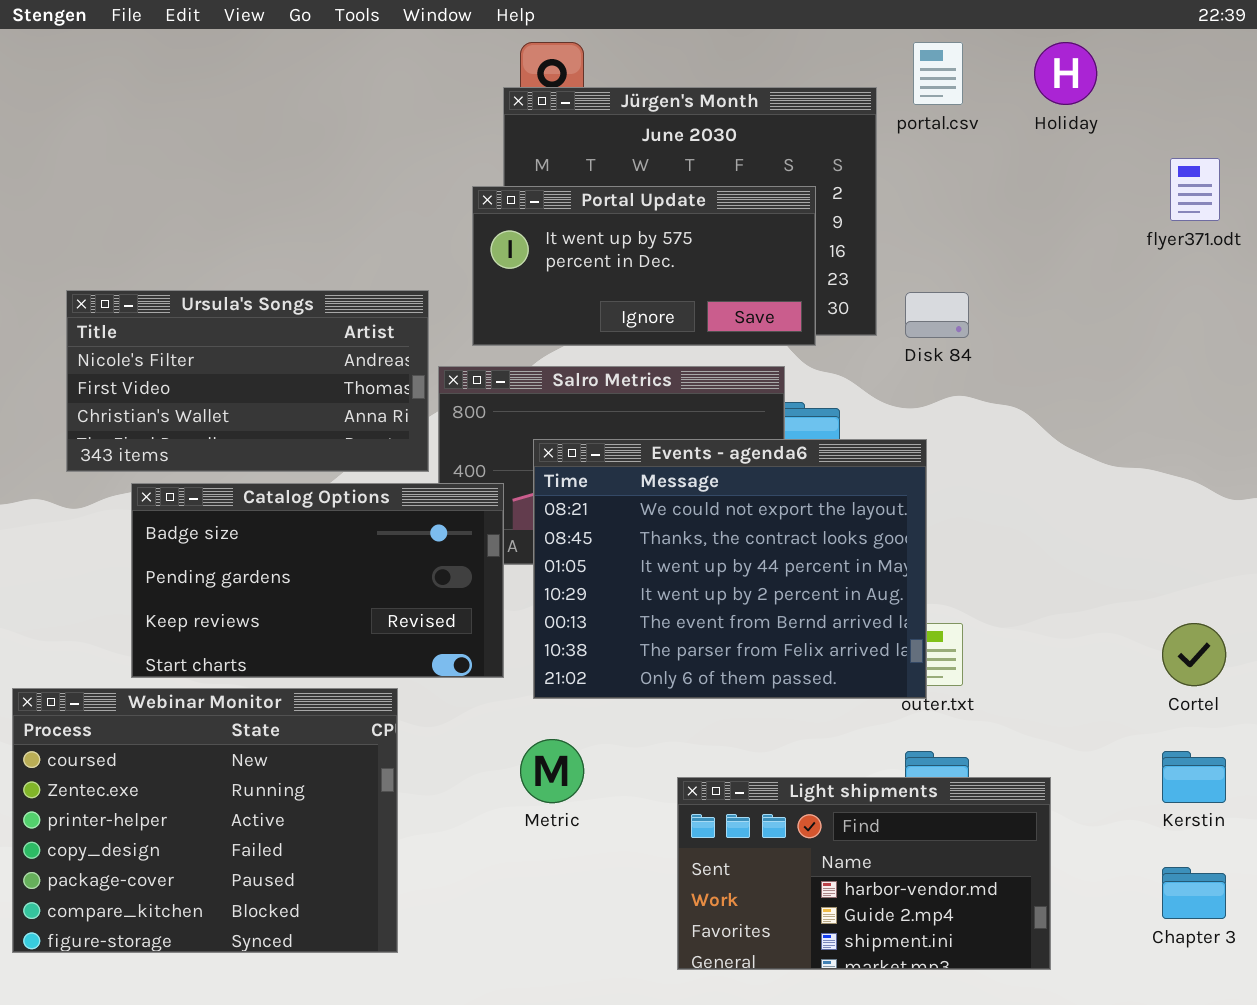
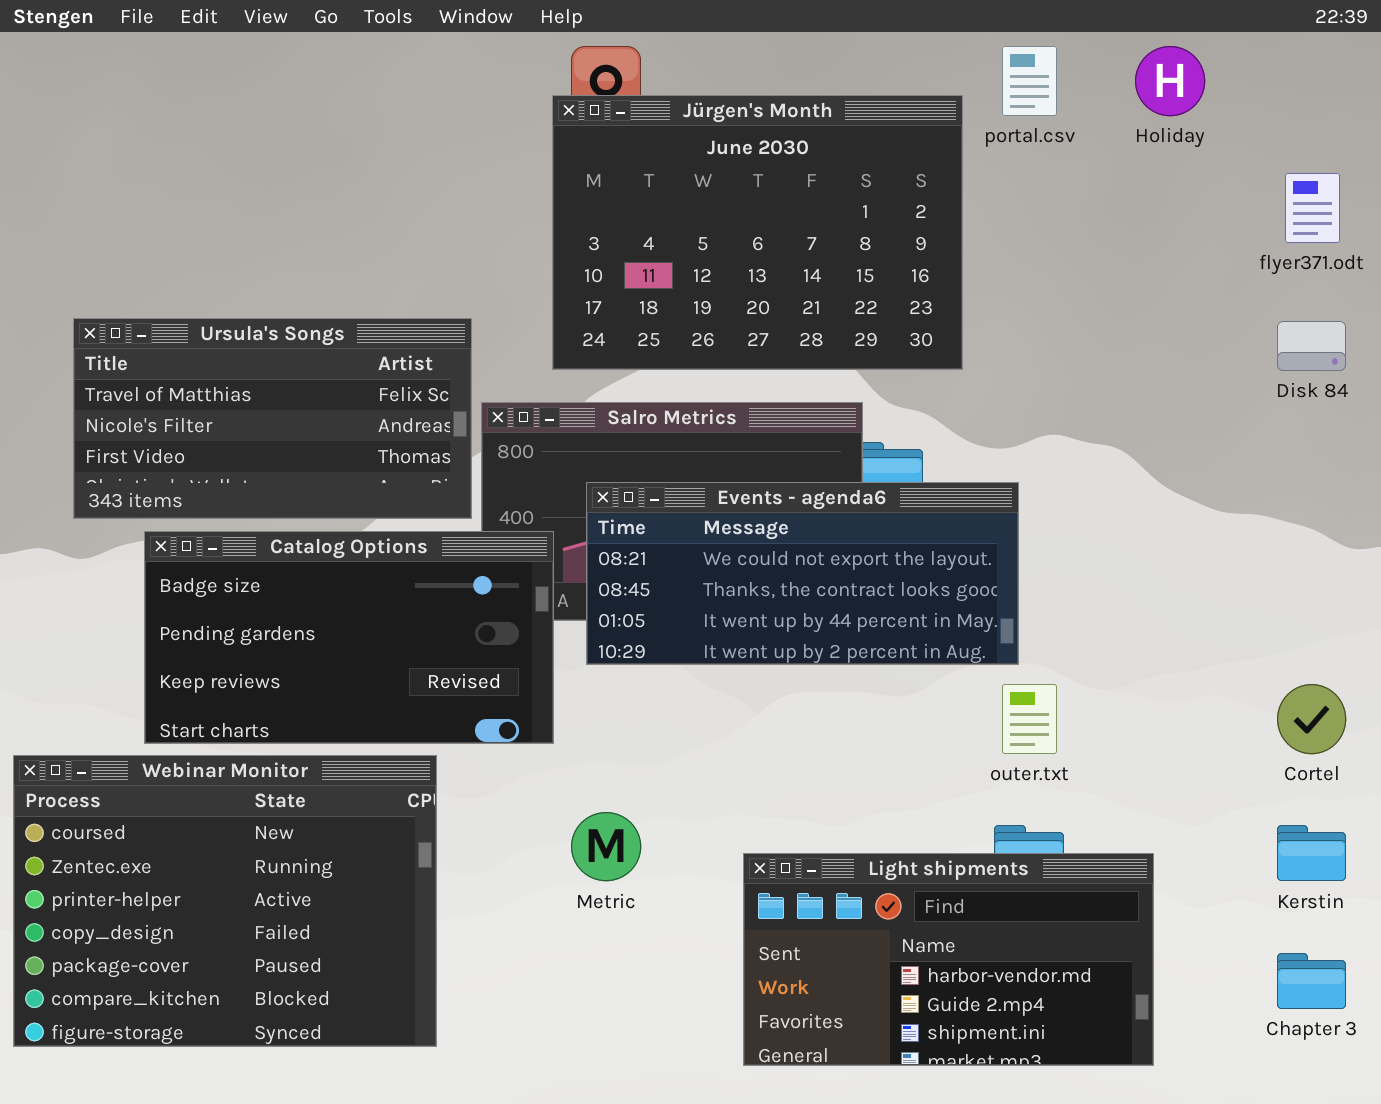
Portal Update: [472,186,816,346] -> none, closed
Ursula's Songs: [66,290,429,472] -> [73,318,472,519], scrolled up 1 row
Disk 84: [905,292,969,338] -> [1277,321,1346,371], moved
Events - agenda6: [533,439,927,699] -> [586,482,1019,665], resized

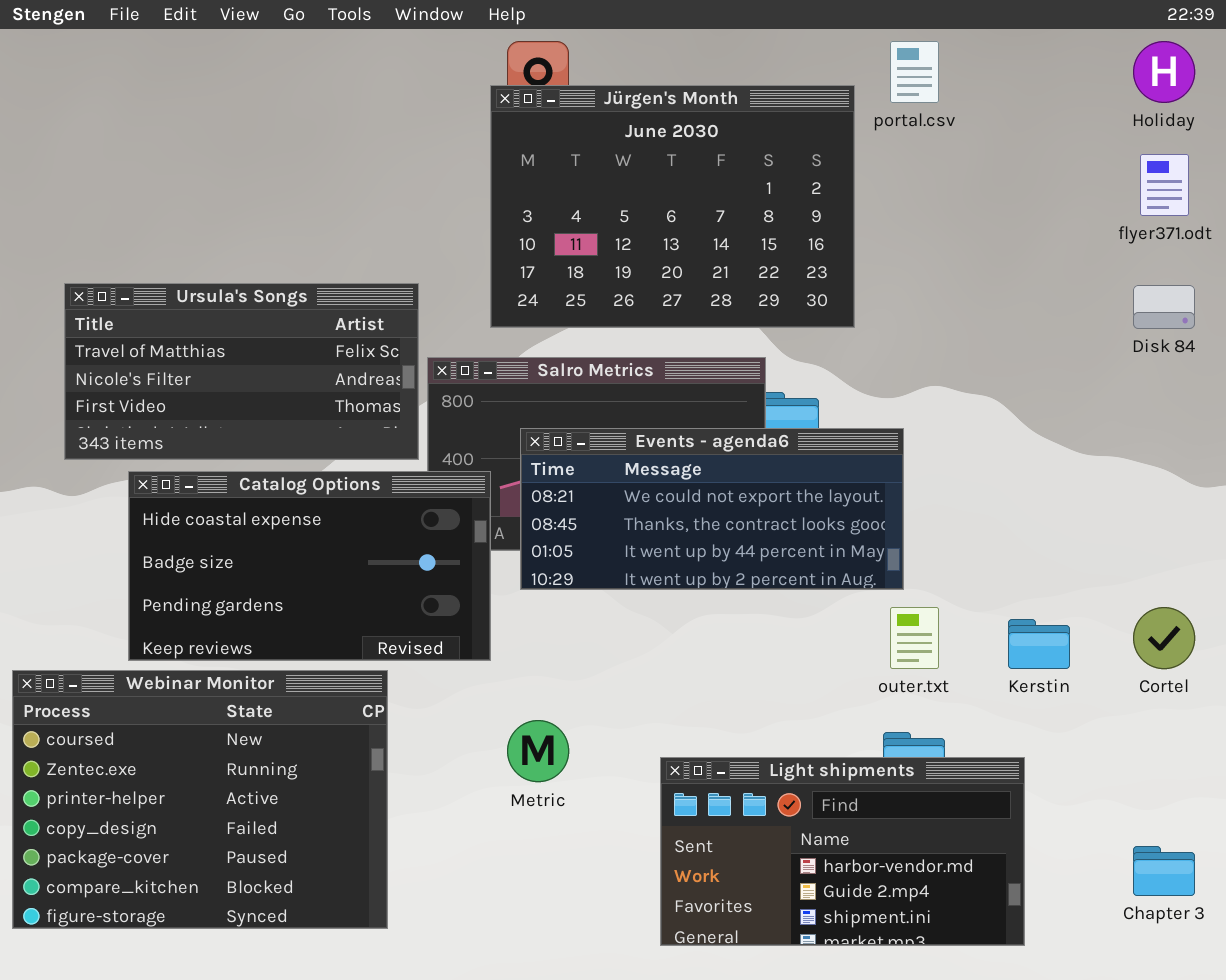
Holiday: [1135,46,1205,116] -> [1133,41,1195,103], moved
Catalog Options: [144,531,554,744] -> [128,471,491,661], scrolled up 1 row
Kerstin: [1277,825,1346,881] -> [1008,619,1070,669], moved

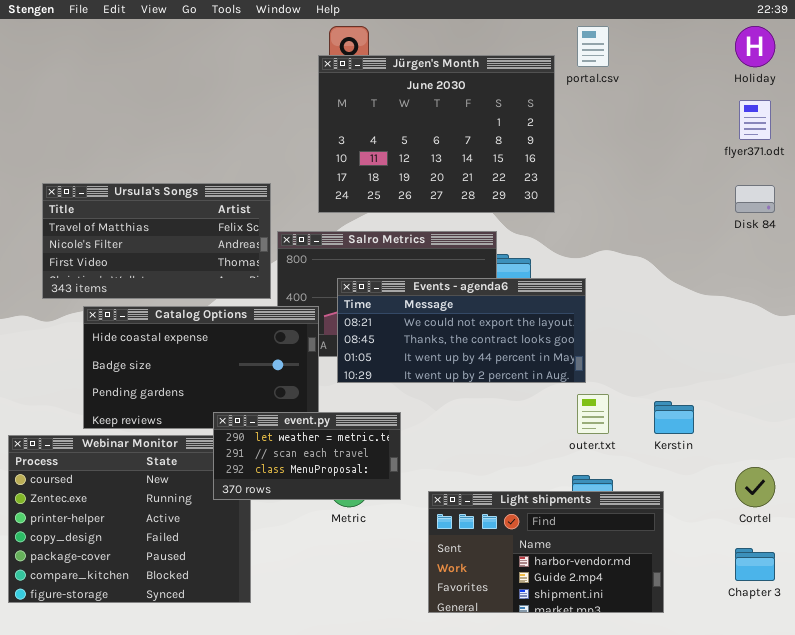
Cortel: [1133,607,1195,669] -> [735,467,775,507], moved
event.py: none -> [213,412,401,500], opened

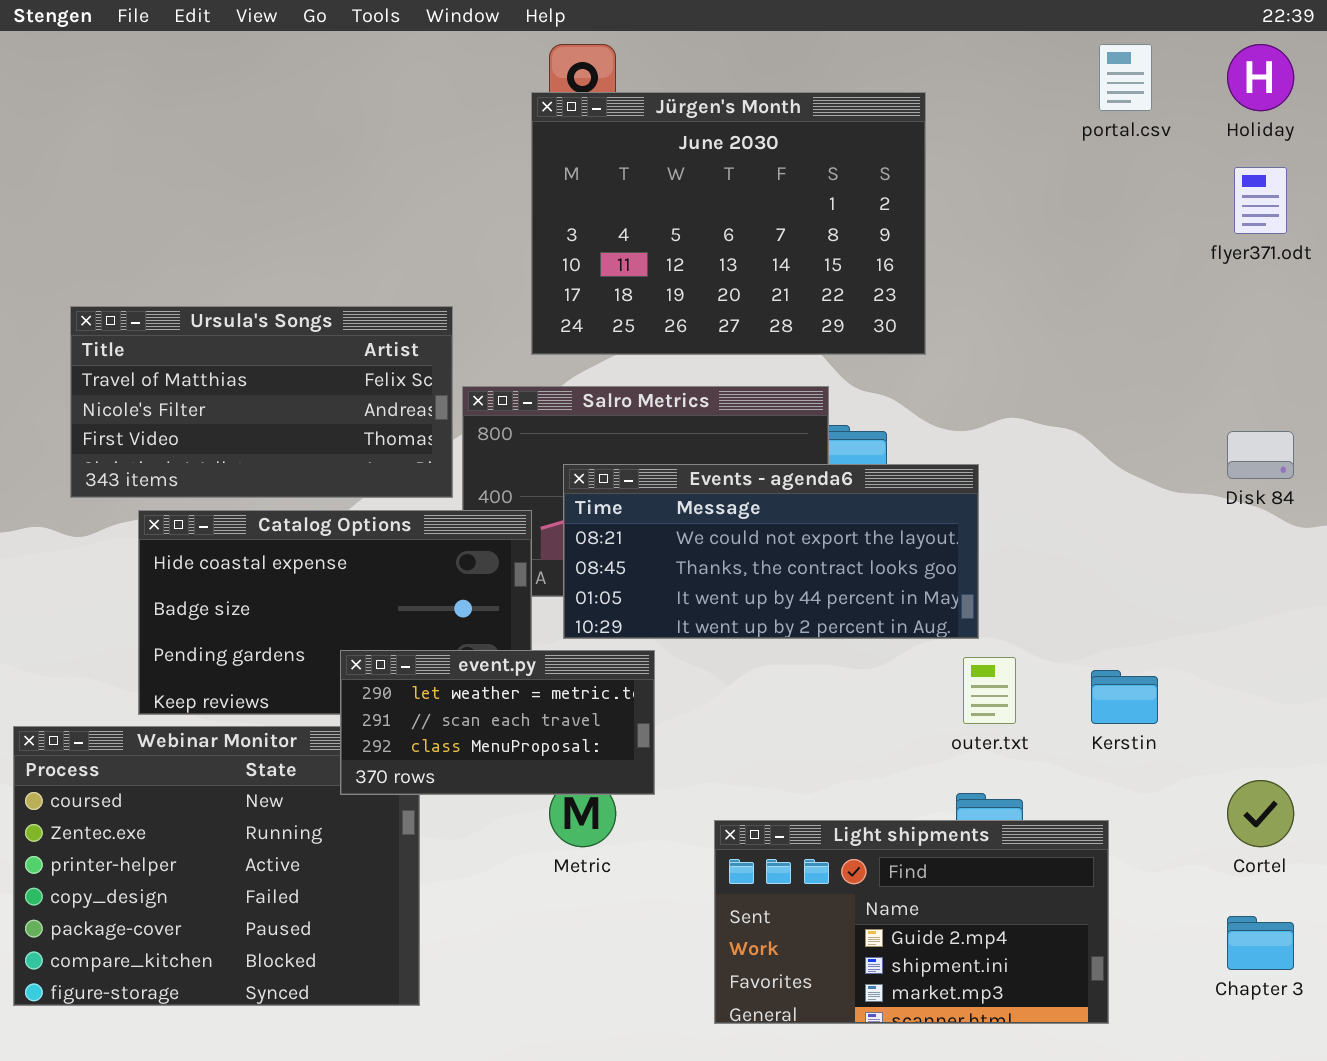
portal.csv: [577,26,609,67] -> [1099,44,1152,111], moved
Disk 84: [735,185,775,213] -> [1227,431,1294,479], moved
event.py: [213,412,401,500] -> [340,650,655,795], moved
Light shipments: [428,491,664,613] -> [714,820,1109,1024], scrolled down 1 row

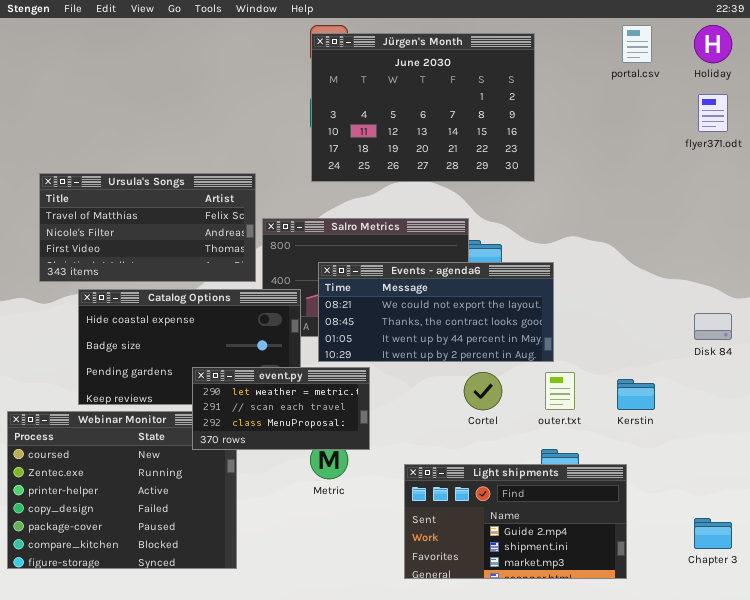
Jürgen's Month: [531,92,926,355] -> [311,33,535,182], moved
Disk 84: [1227,431,1294,479] -> [694,313,732,340], moved
Cortel: [1227,780,1294,847] -> [464,372,502,410], moved

